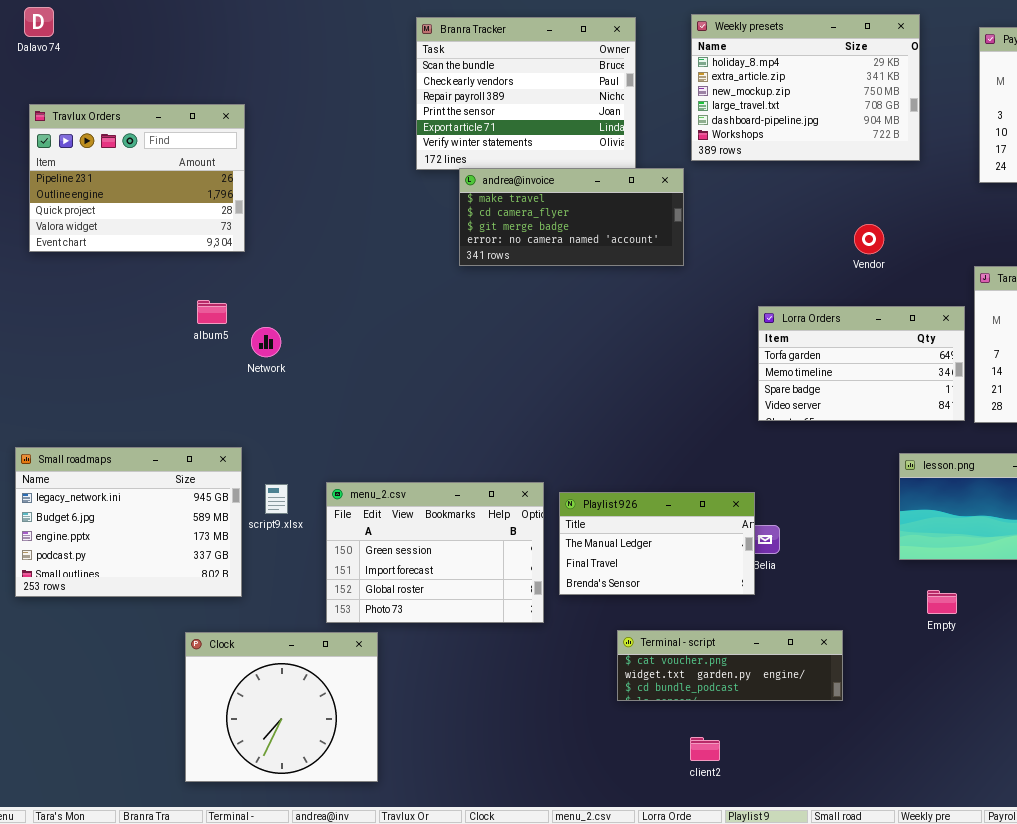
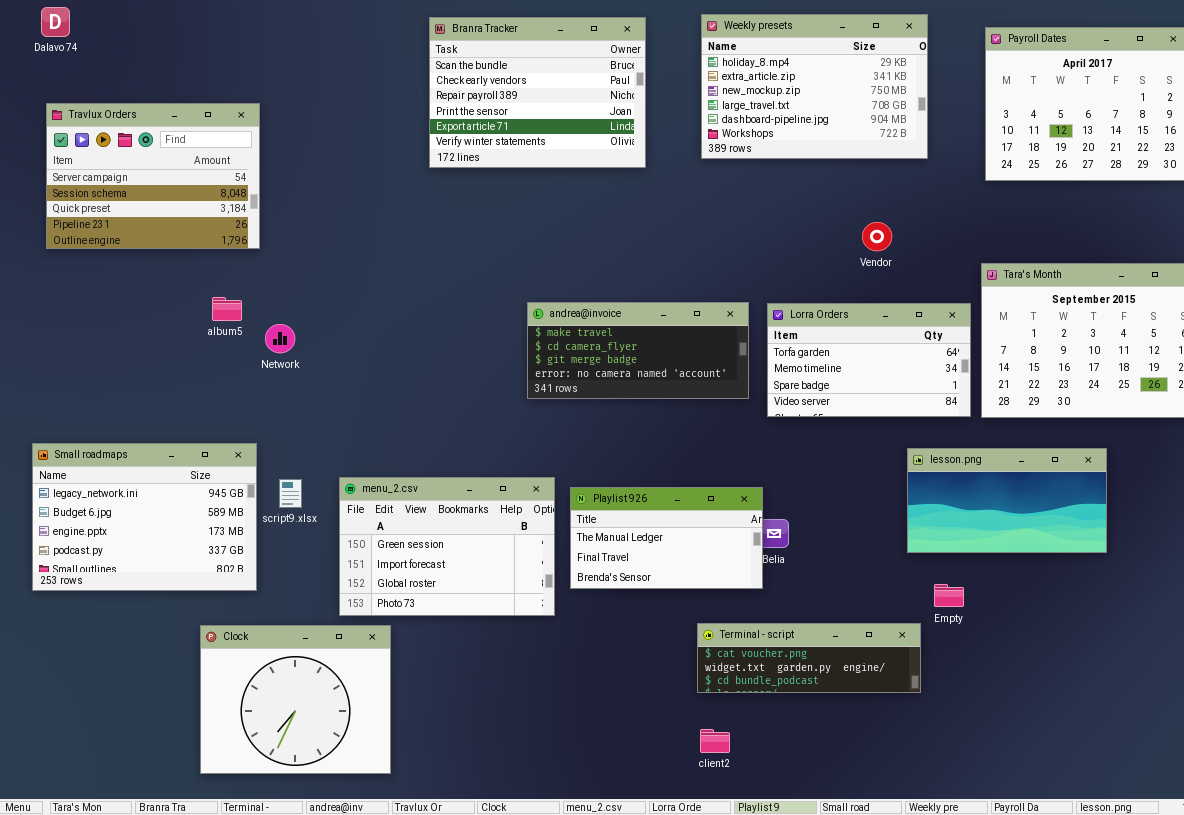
Travlux Orders: [29,104,245,252] -> [46,103,260,249], scrolled up 3 rows
andrea@invoice: [459,168,684,266] -> [527,302,749,399], moved
Terminal - script: [617,630,843,701] -> [697,623,921,693], moved

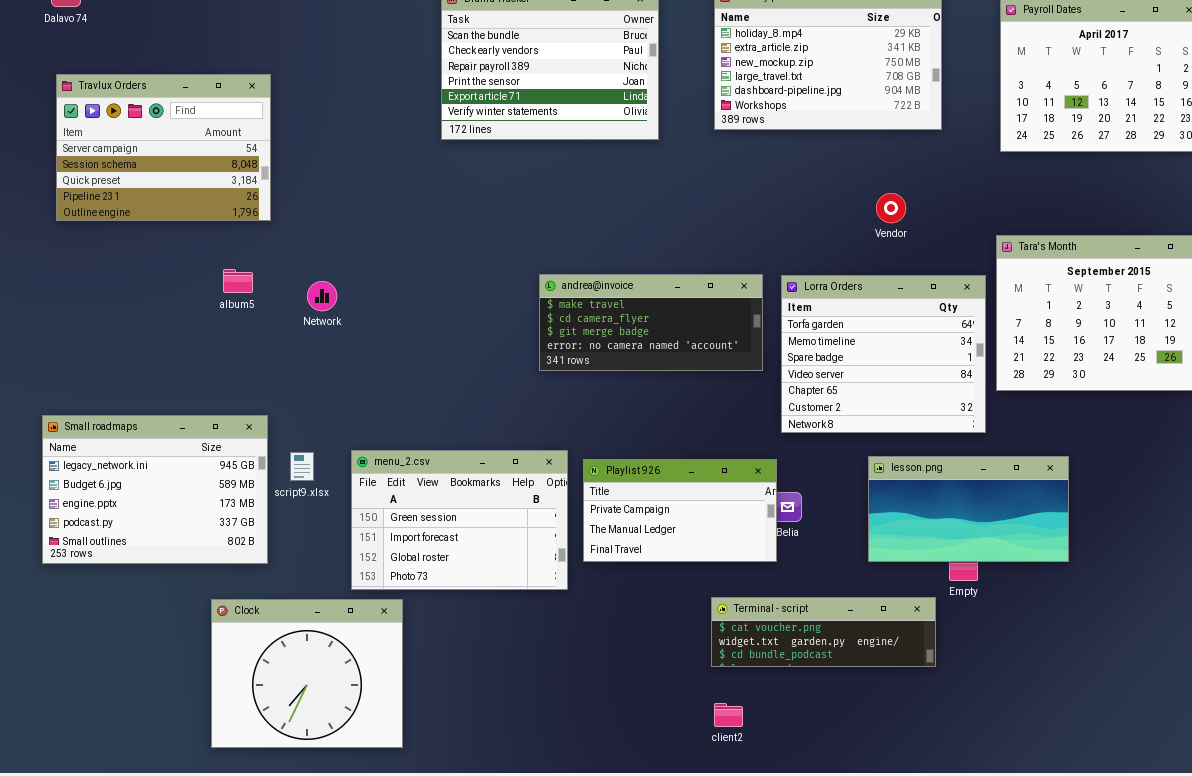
Lorra Orders: [767,303,971,417] -> [781,275,986,433], resized
Network: [265,324,295,353] -> [307,281,337,311], moved
lesson.png: [907,448,1107,553] -> [868,456,1069,562], moved
Playlist 926: [570,487,763,589] -> [583,459,777,562], scrolled up 1 row

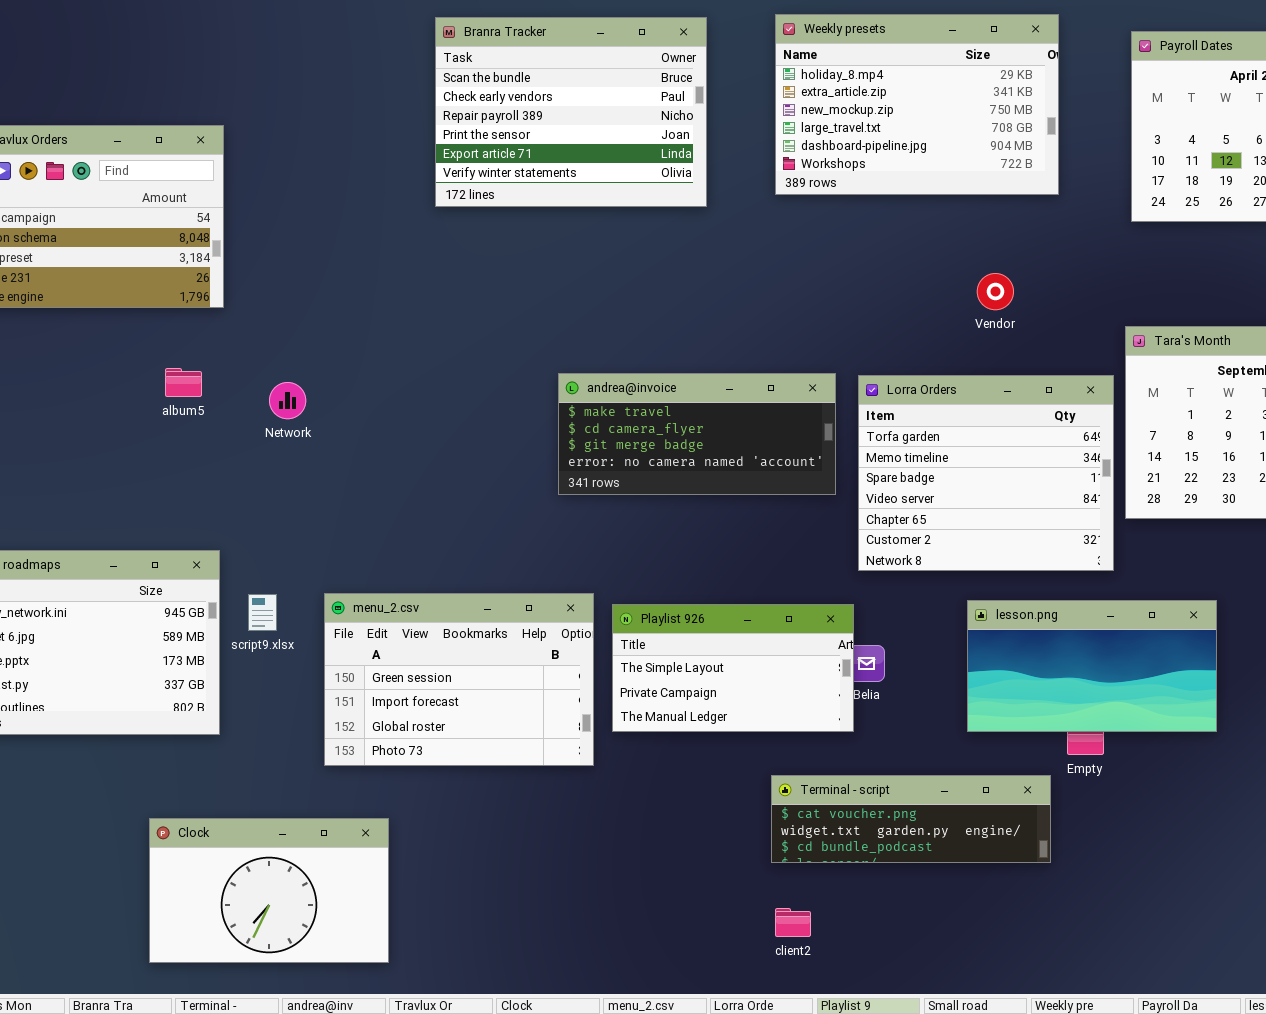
Playlist 926: [583,459,777,562] -> [612,604,854,732], scrolled up 1 row
Clock: [211,599,403,748] -> [149,818,389,963], resized

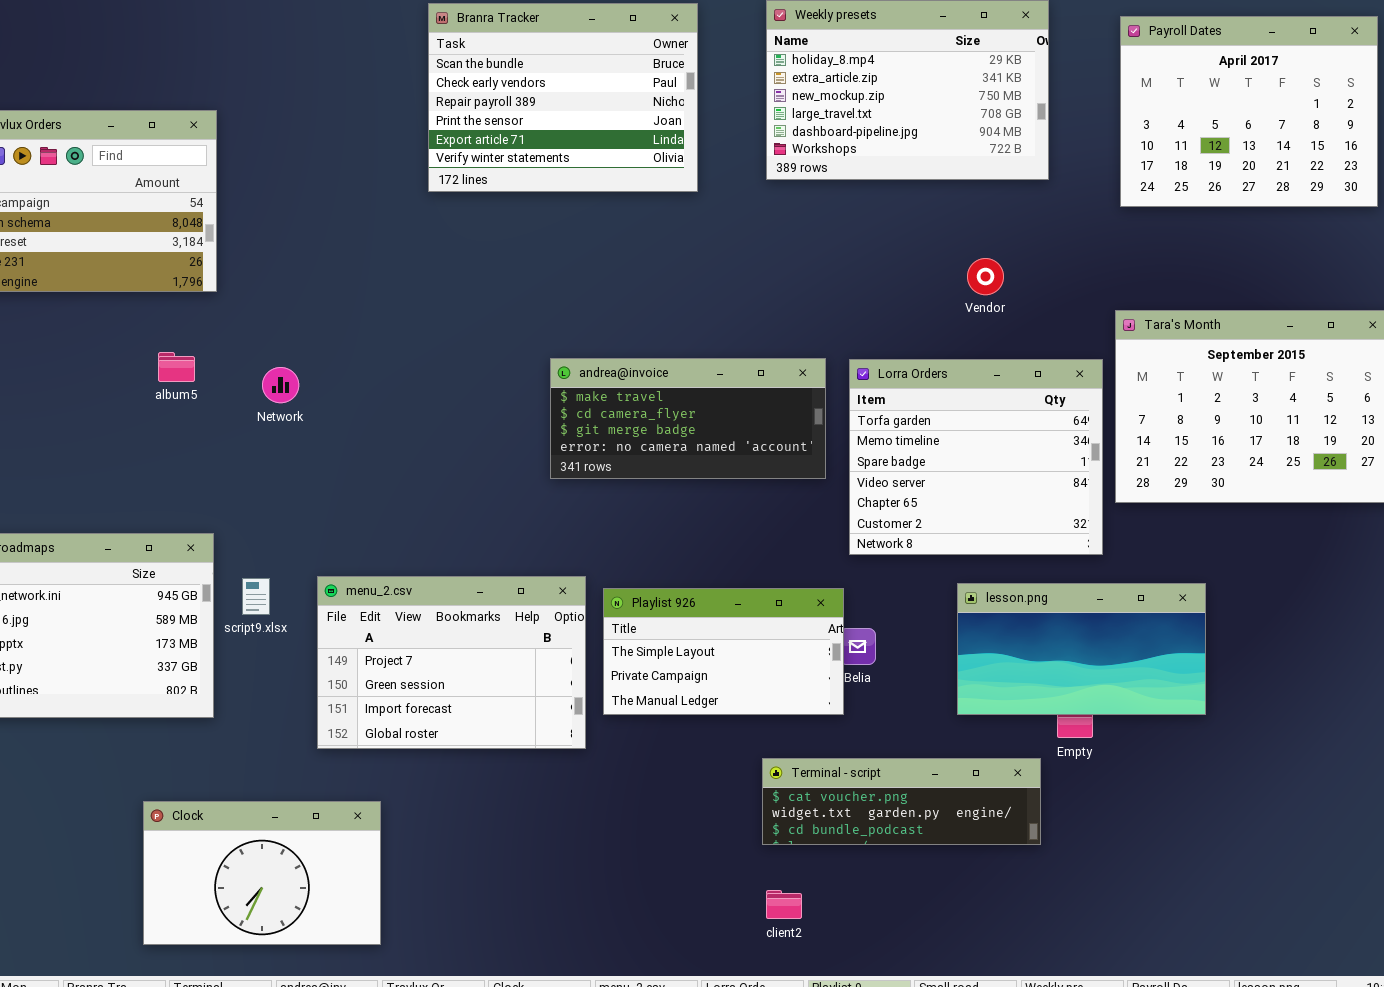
menu_2.csv: [324,593,594,766] -> [317,576,586,749], scrolled up 1 row

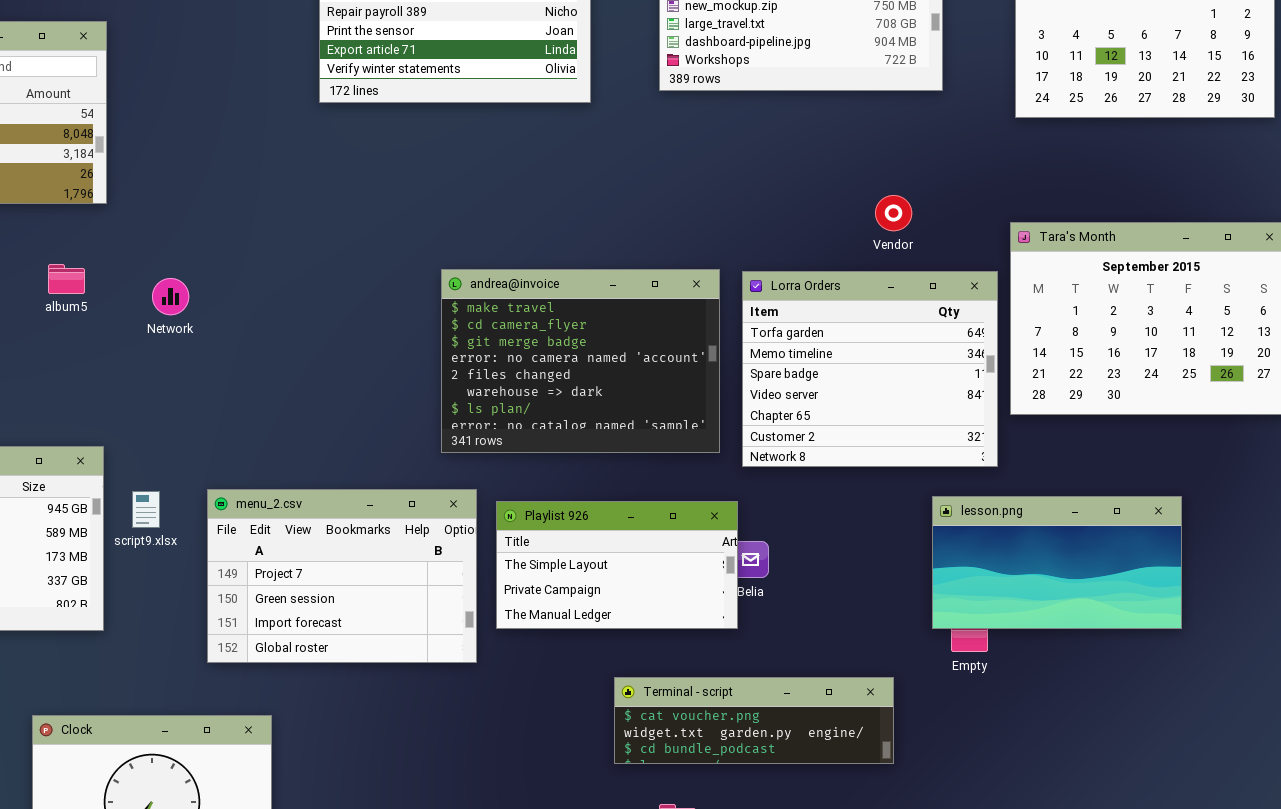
Vendor: [967,258,1004,295] -> [875,195,912,231], moved
andrea@invoice: [550,358,826,479] -> [441,269,720,453], resized
lesson.png: [957,583,1206,715] -> [932,496,1182,629], moved
Terminal - script: [762,758,1041,845] -> [614,677,894,764], moved

